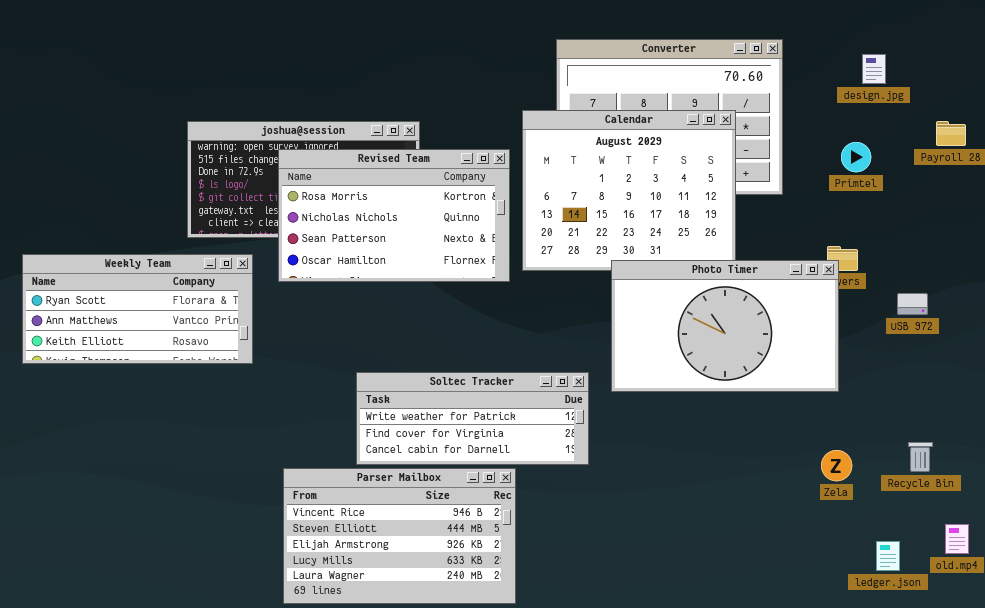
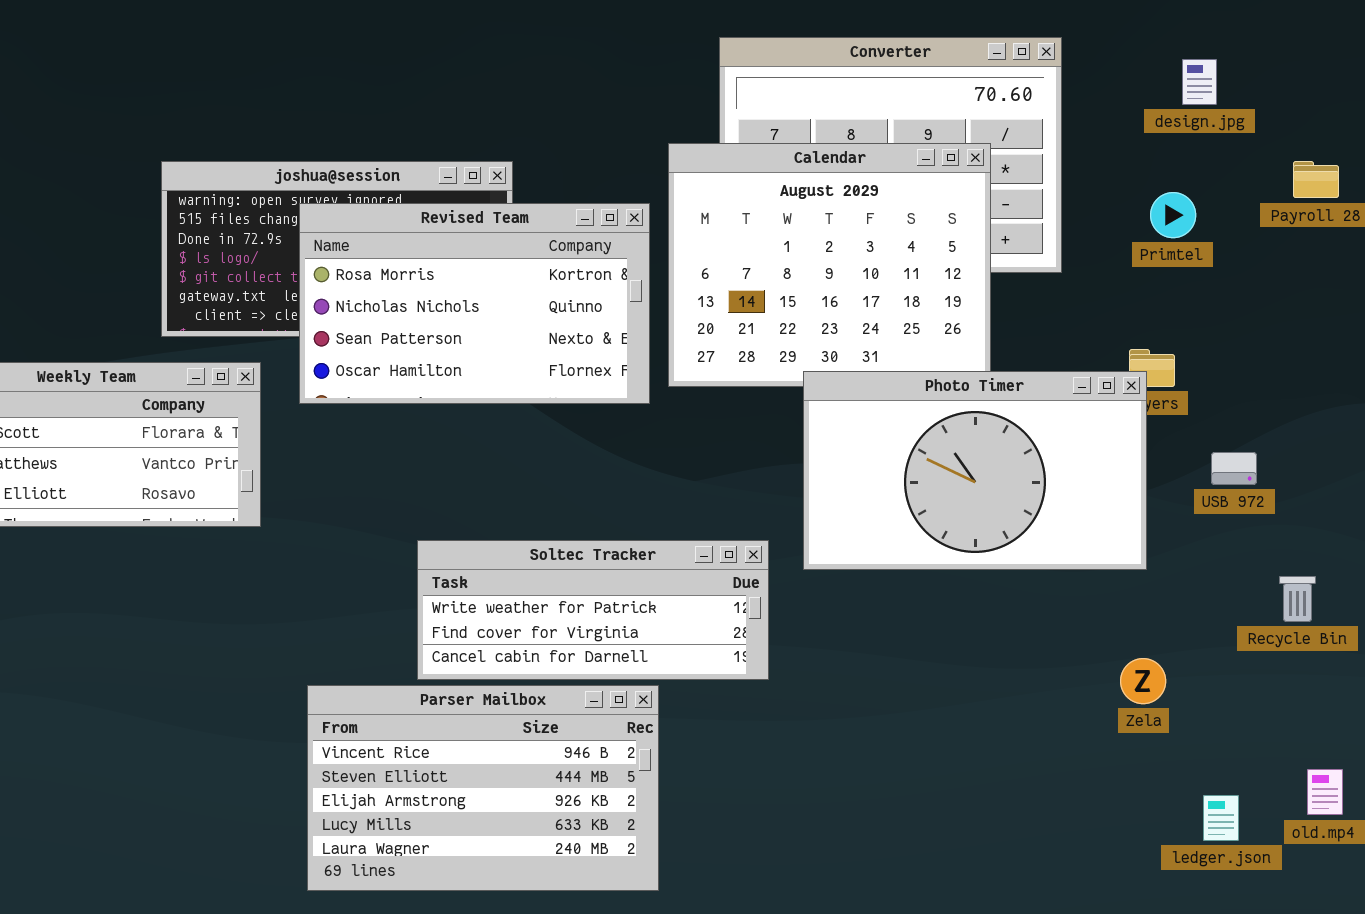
USB 972: [897,293,928,315] -> [1211,452,1257,485], moved
Recycle Bin: [908,442,933,472] -> [1279,576,1316,622], moved

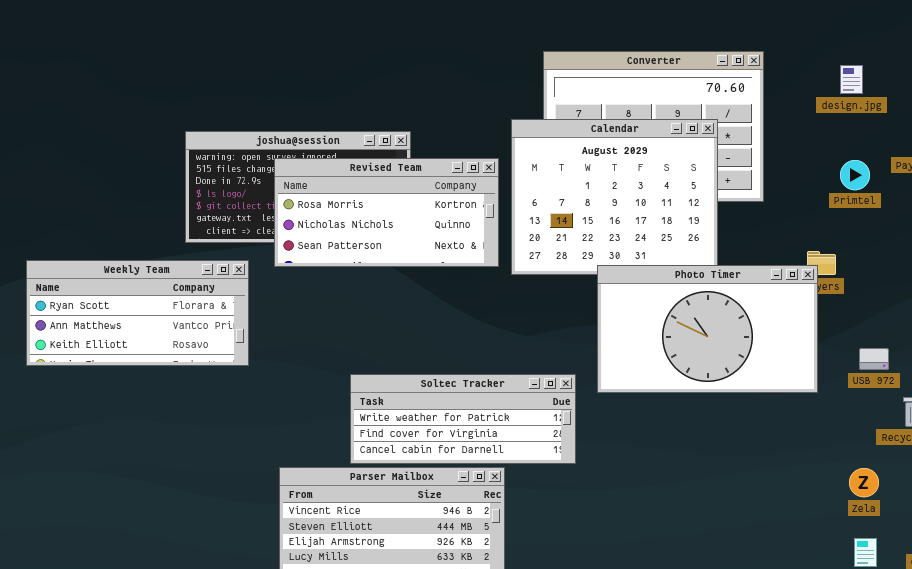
Primtel: [1150,192,1196,238] -> [840,160,870,190], moved
Revised Team: [299,203,650,404] -> [274,158,499,267], resized
USB 972: [1211,452,1257,485] -> [859,348,889,370], moved
Zela: [1120,658,1166,704] -> [849,468,879,497], moved

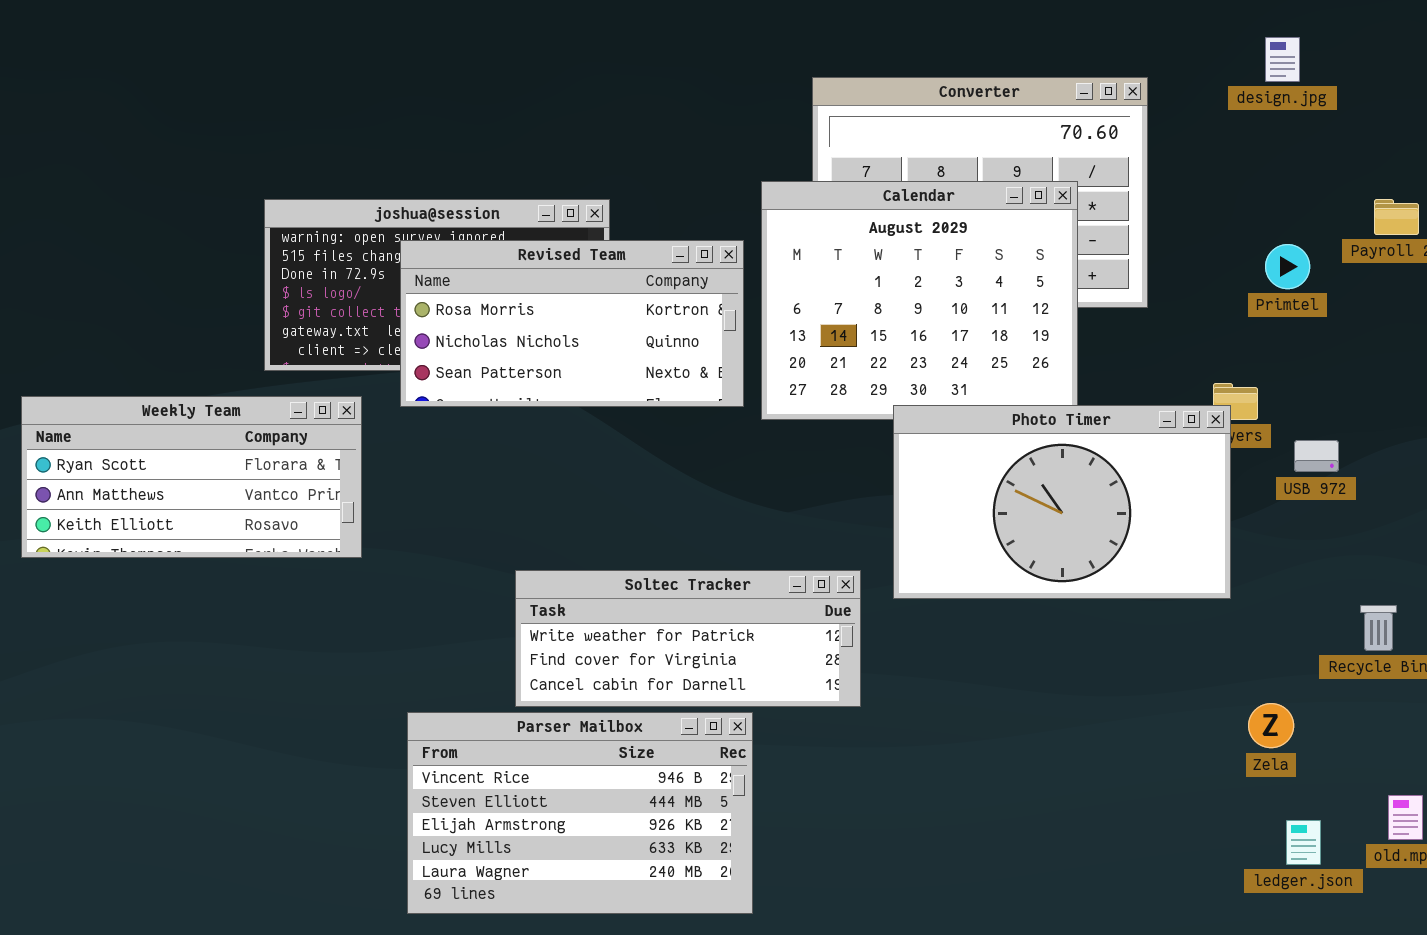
design.jpg: [840,65,863,94] -> [1265,37,1300,82], moved
USB 972: [859,348,889,370] -> [1294,440,1339,472], moved
Zela: [849,468,879,497] -> [1248,703,1294,748], moved

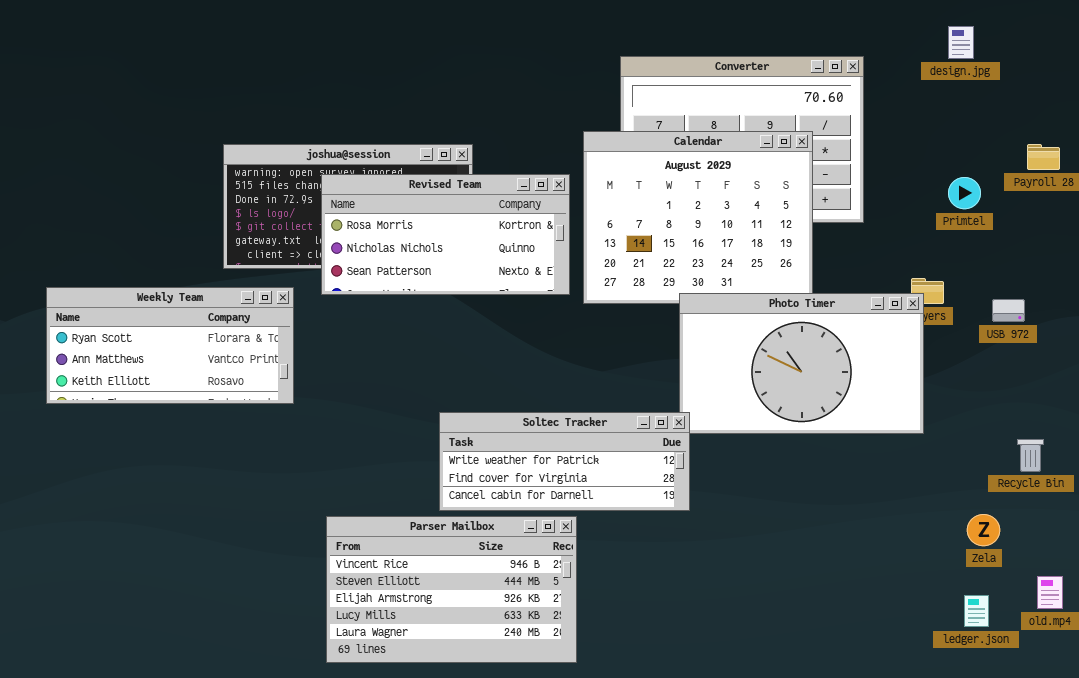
USB 972: [1294,440,1339,472] -> [992,299,1025,322], moved
Soltec Tracker: [515,570,861,707] -> [439,412,690,511], moved
Zela: [1248,703,1294,748] -> [967,514,1000,546], moved

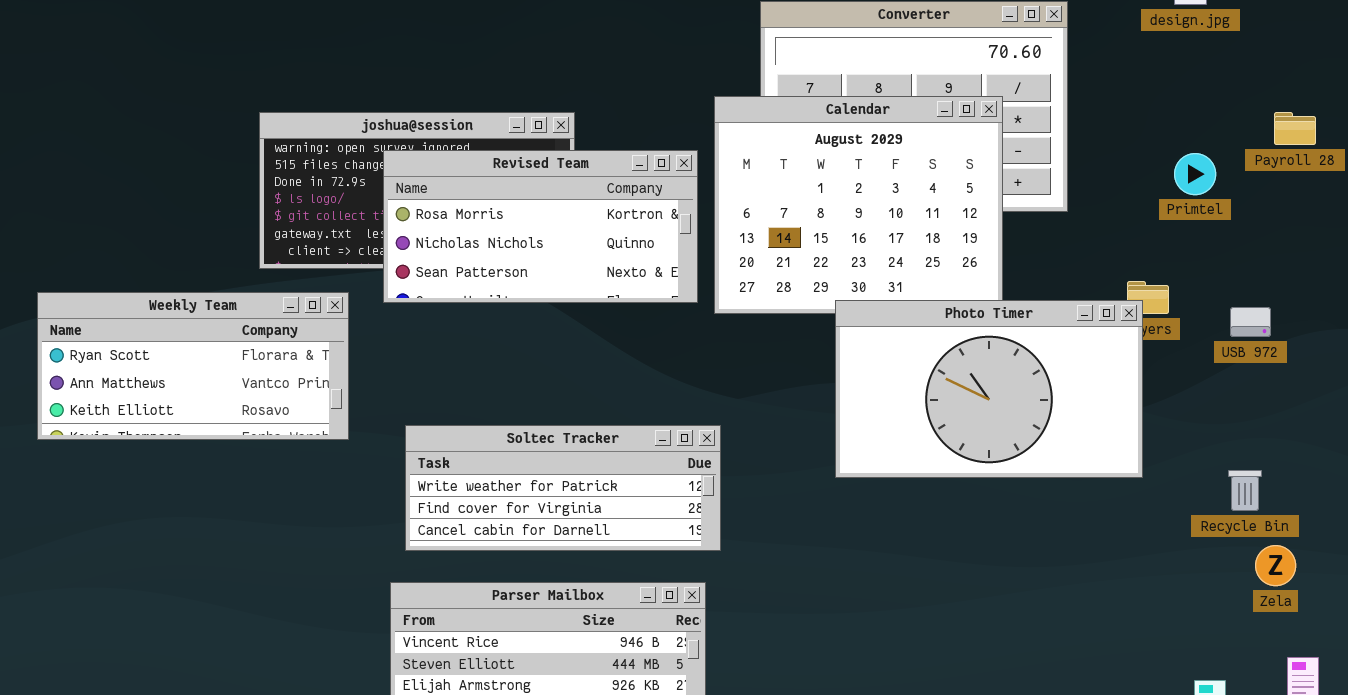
Soltec Tracker: [439,412,690,511] -> [405,425,721,551], moved
Recycle Bin: [1017,439,1044,472] -> [1228,470,1262,511], moved
Zela: [967,514,1000,546] -> [1255,545,1296,586], moved

